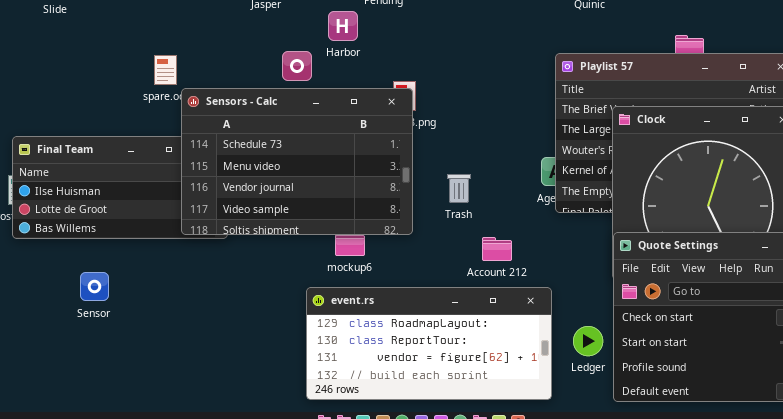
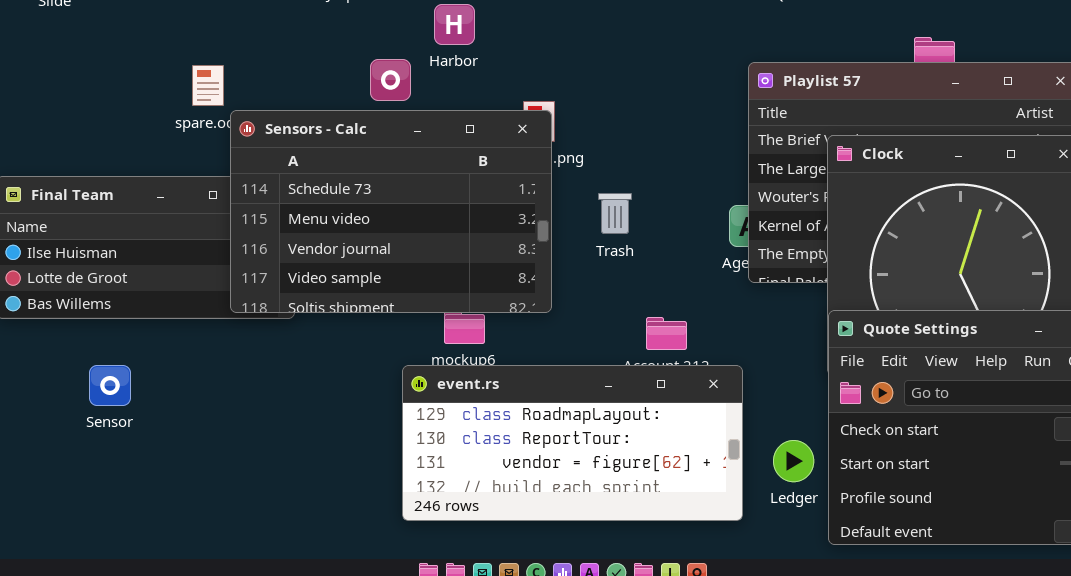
Trash: [447,174,471,203] -> [598,193,632,234], moved
event.rs: [306,287,552,400] -> [402,365,743,521], moved

